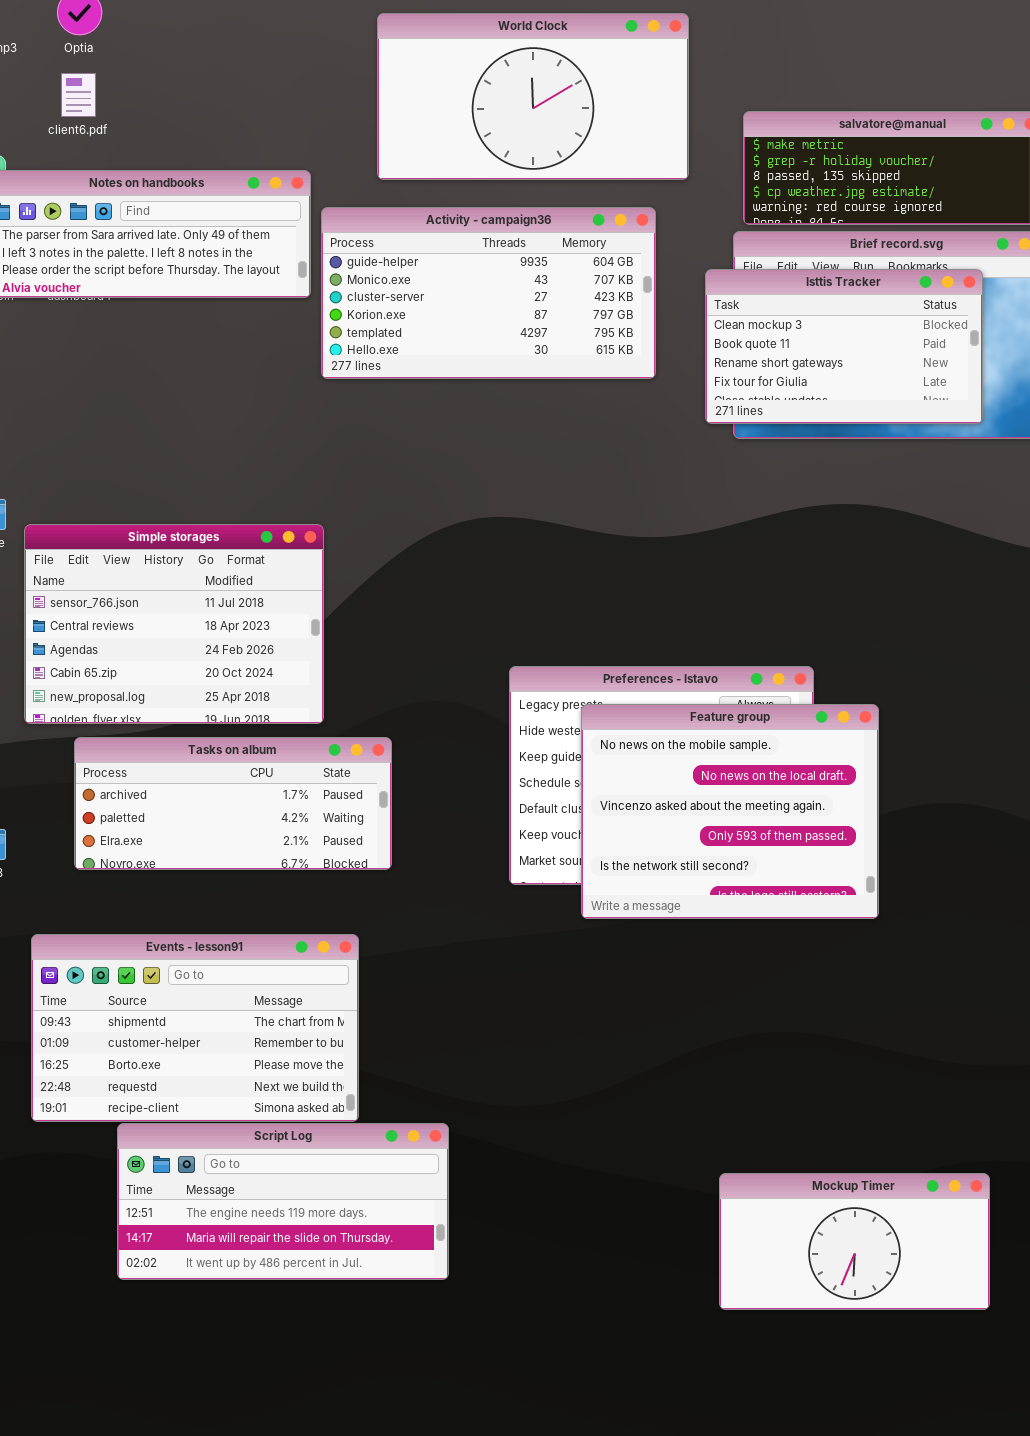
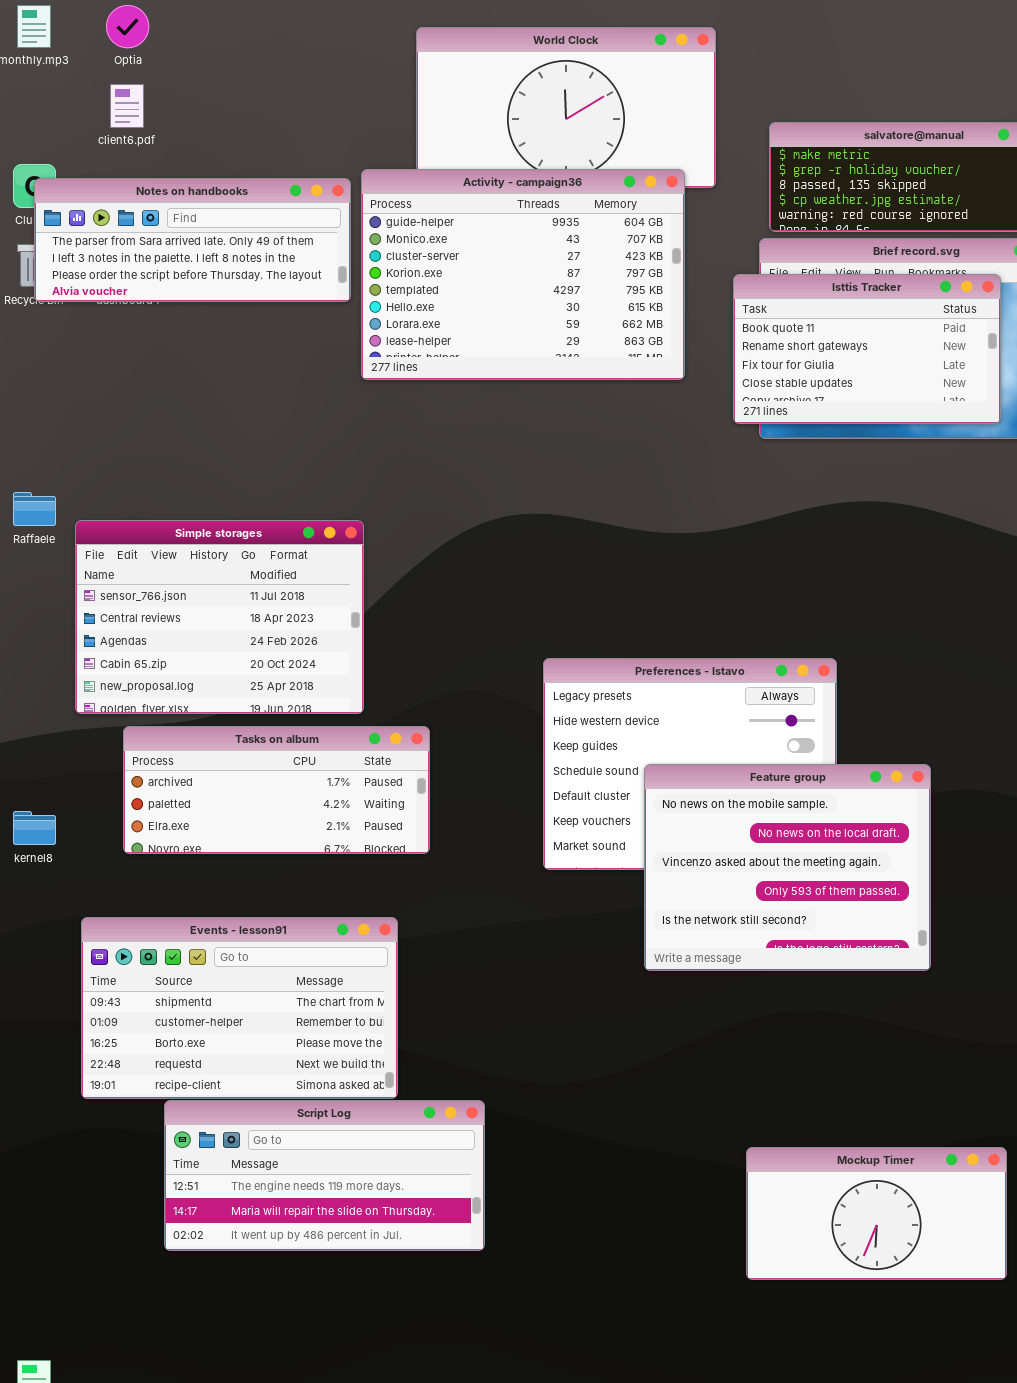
Activity - campaign36: [321,207,656,379] -> [361,169,685,380], resized
Isttis Tracker: [705,269,983,424] -> [733,274,1001,424], scrolled down 1 row
Feature group: [581,704,879,919] -> [644,764,931,971], moved

